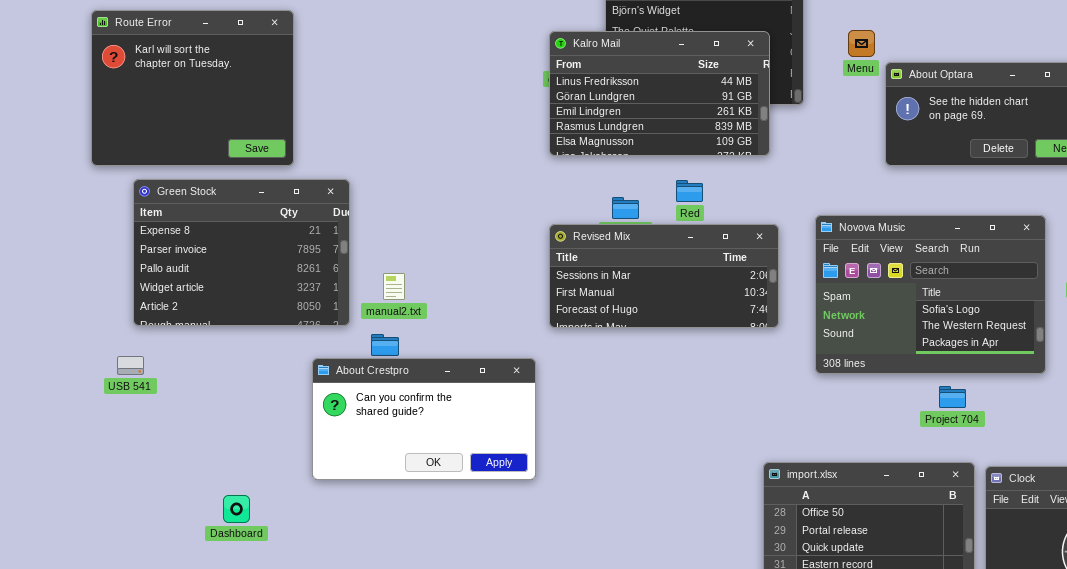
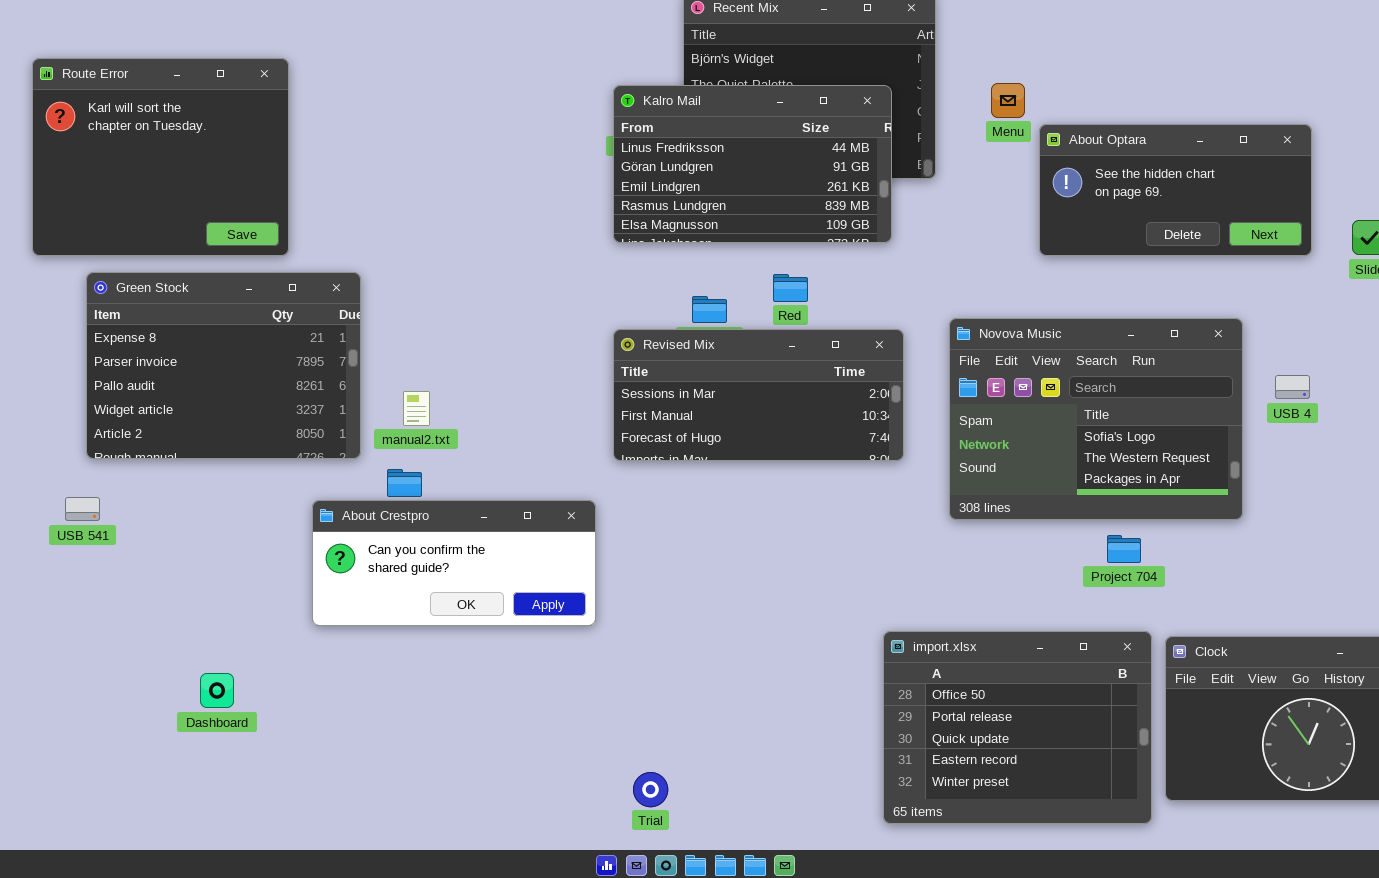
About Crestpro: [312,358,536,480] -> [312,500,596,626], resized

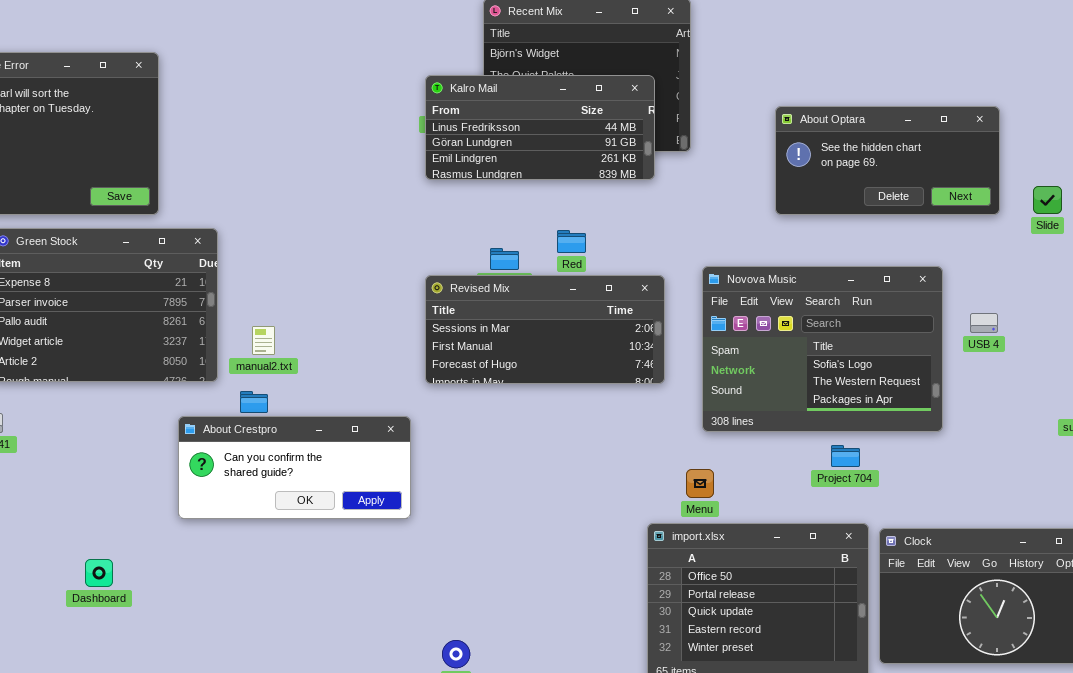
Menu: [991,83,1025,118] -> [686,469,714,498], moved
Kalro Mail: [613,85,892,243] -> [425,75,655,180], resized

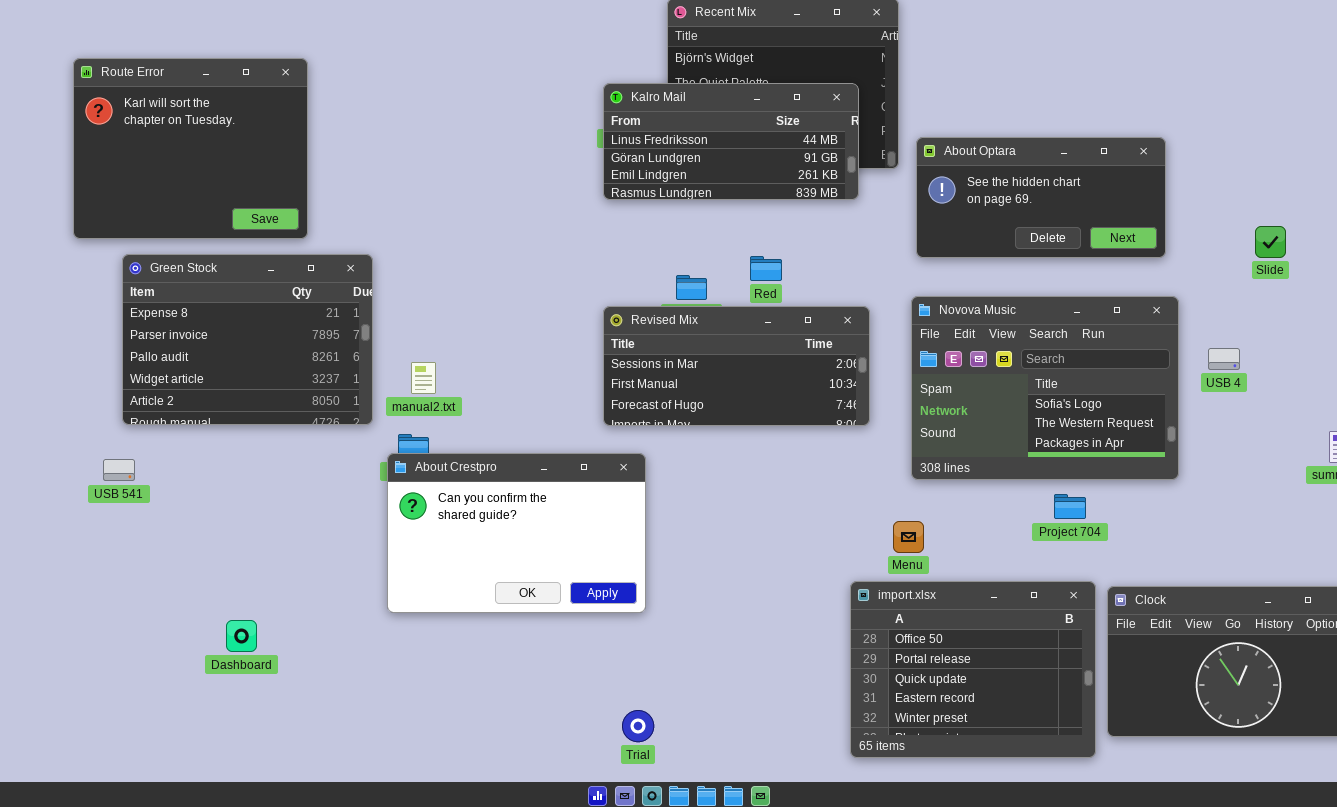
About Optara: [775,106,1000,215] -> [916,137,1166,258], moved
Slide: [1033,186,1062,214] -> [1255,226,1286,258], moved
About Crestpro: [178,416,411,519] -> [387,453,646,613], moved, resized

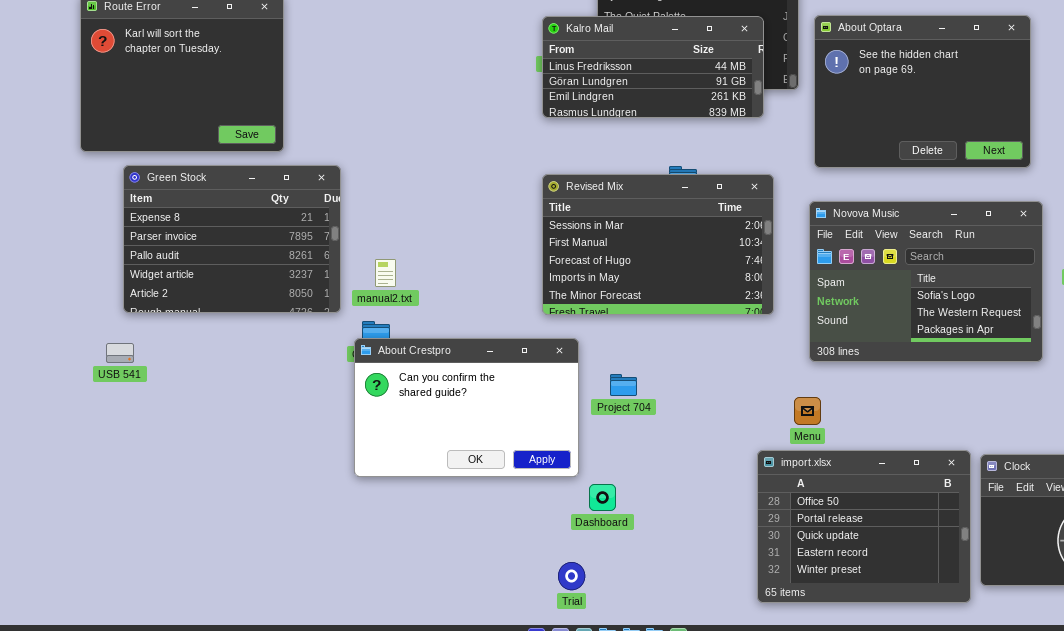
About Optara: [916,137,1166,258] -> [814,15,1031,168], resized
Revised Mix: [603,306,870,426] -> [542,174,774,315], resized
Project 704: [1054,494,1086,519] -> [610,374,637,396], moved
Dashboard: [226,620,257,652] -> [589,484,616,511], moved

